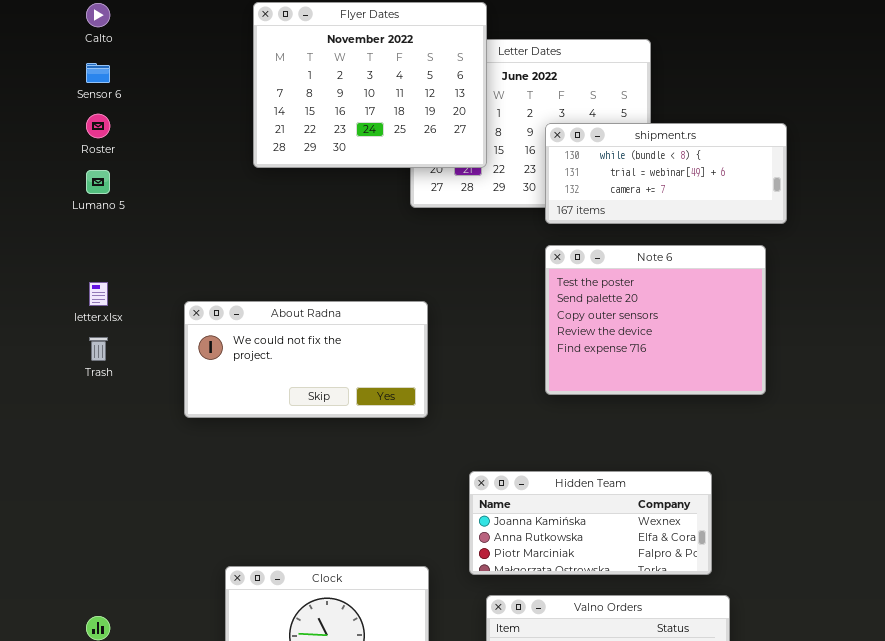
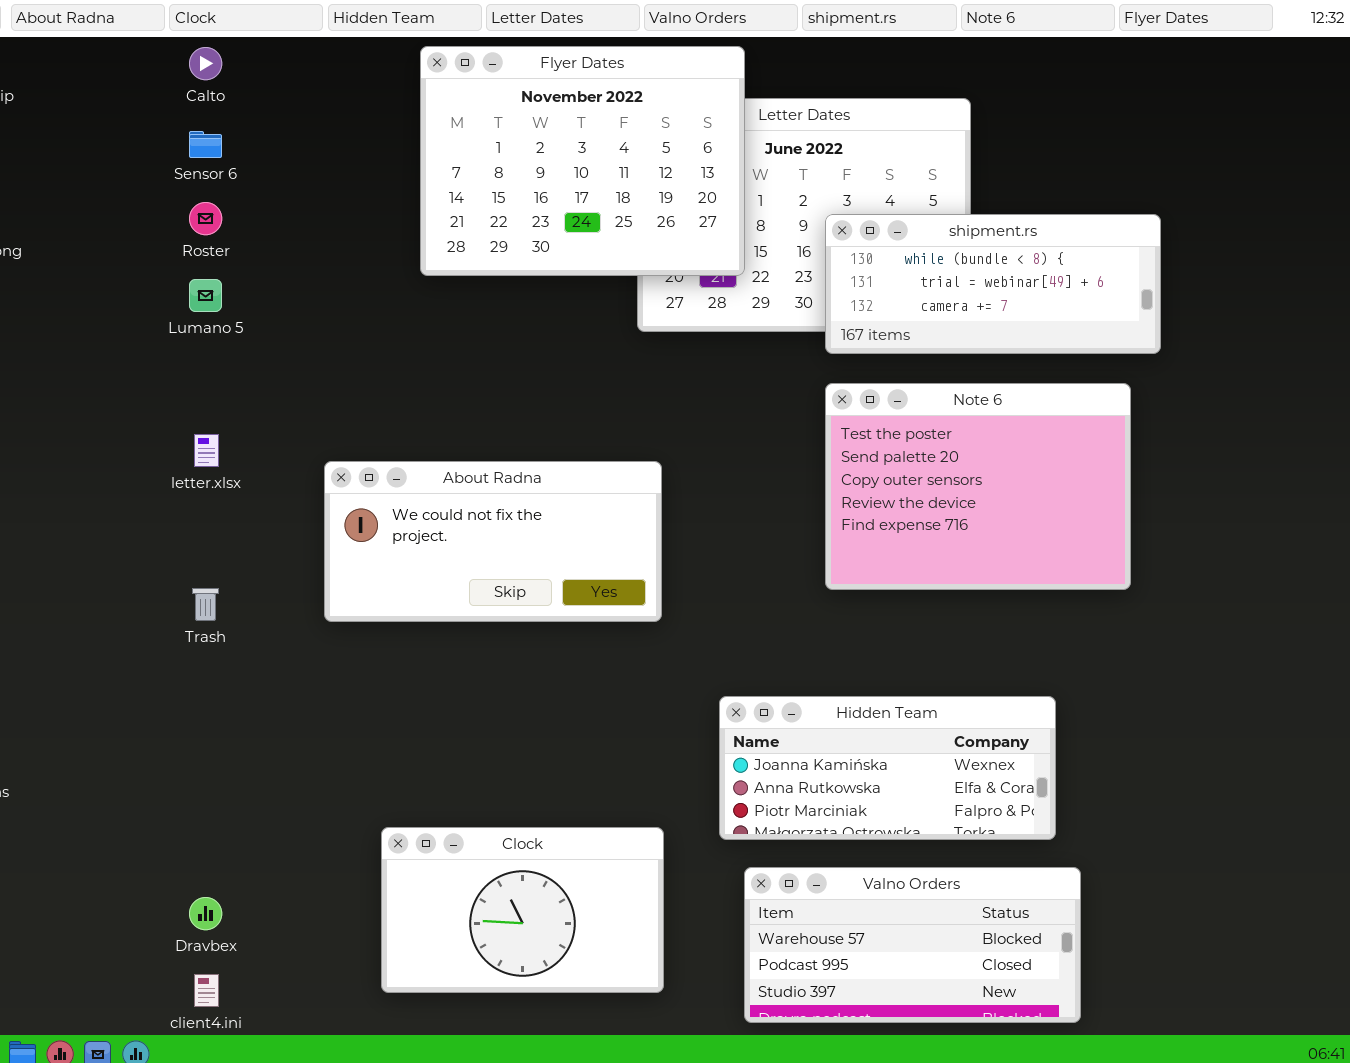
Trash: [89,337,108,361] -> [192,588,219,621], moved

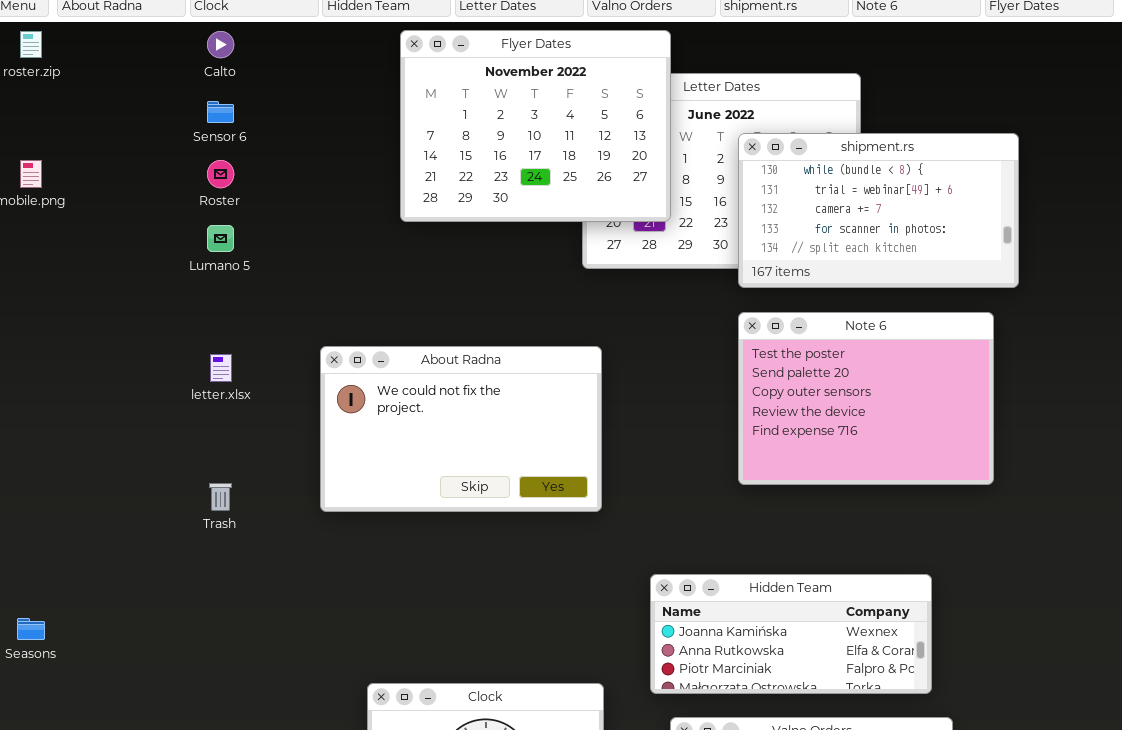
shipment.rs: [825,214,1161,354] -> [738,133,1019,288], resized
About Radna: [324,461,662,622] -> [320,346,602,512], resized

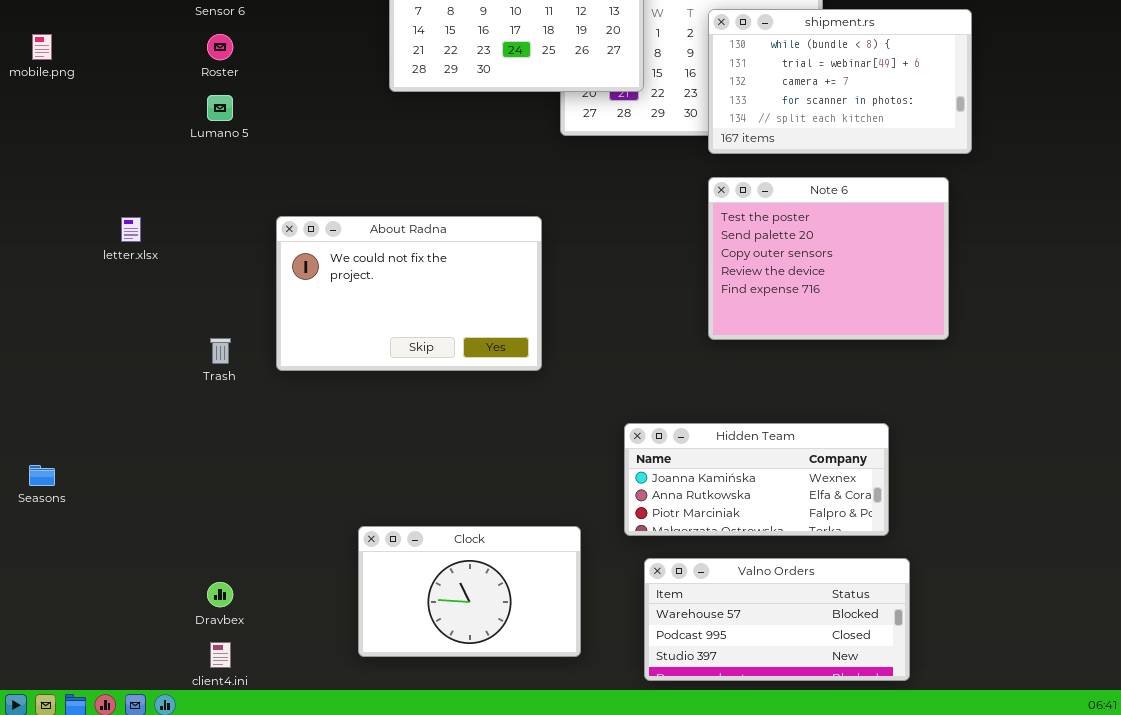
About Radna: [320,346,602,512] -> [276,216,542,371], moved
letter.xlsx: [210,354,232,382] -> [121,217,141,242], moved

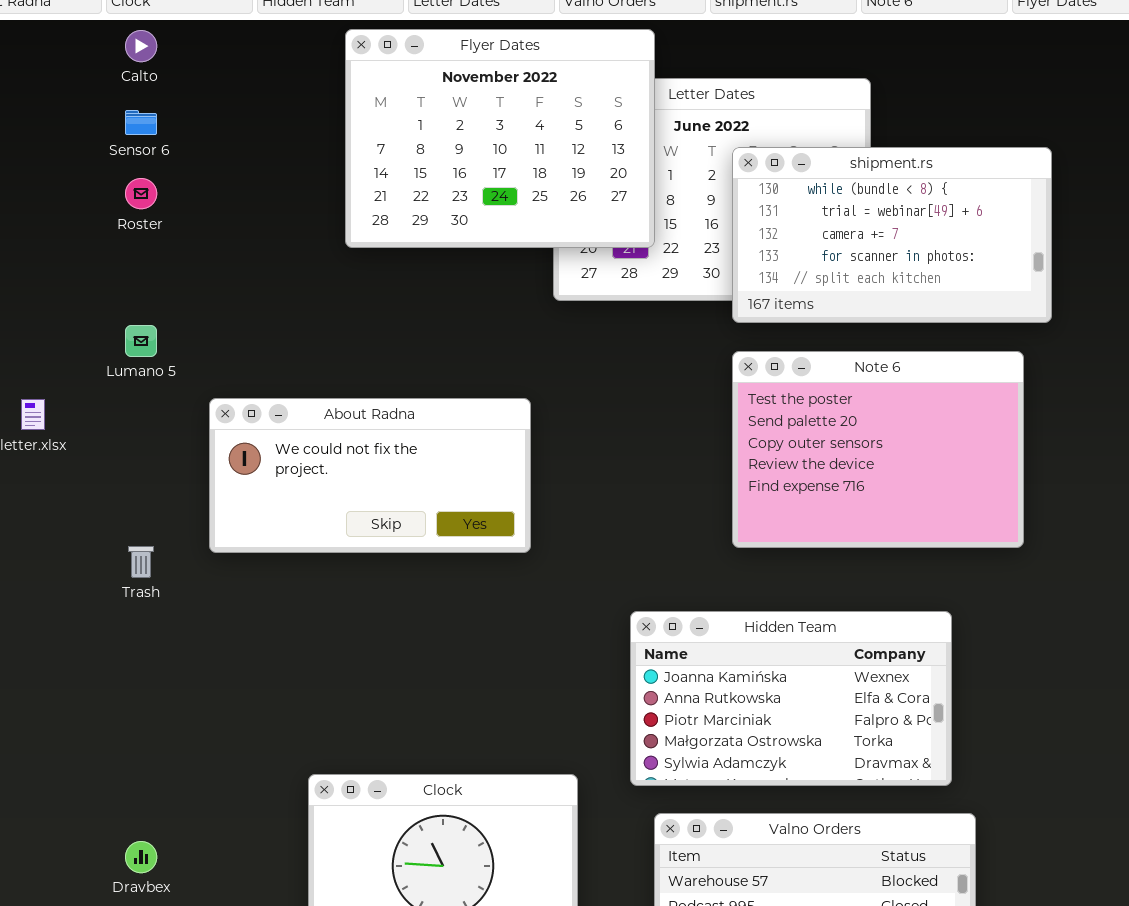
Lumano 5: [207,95,233,121] -> [125,325,157,357], moved
About Radna: [276,216,542,371] -> [209,398,531,553], resized
Hidden Team: [624,423,889,536] -> [630,611,952,786], resized

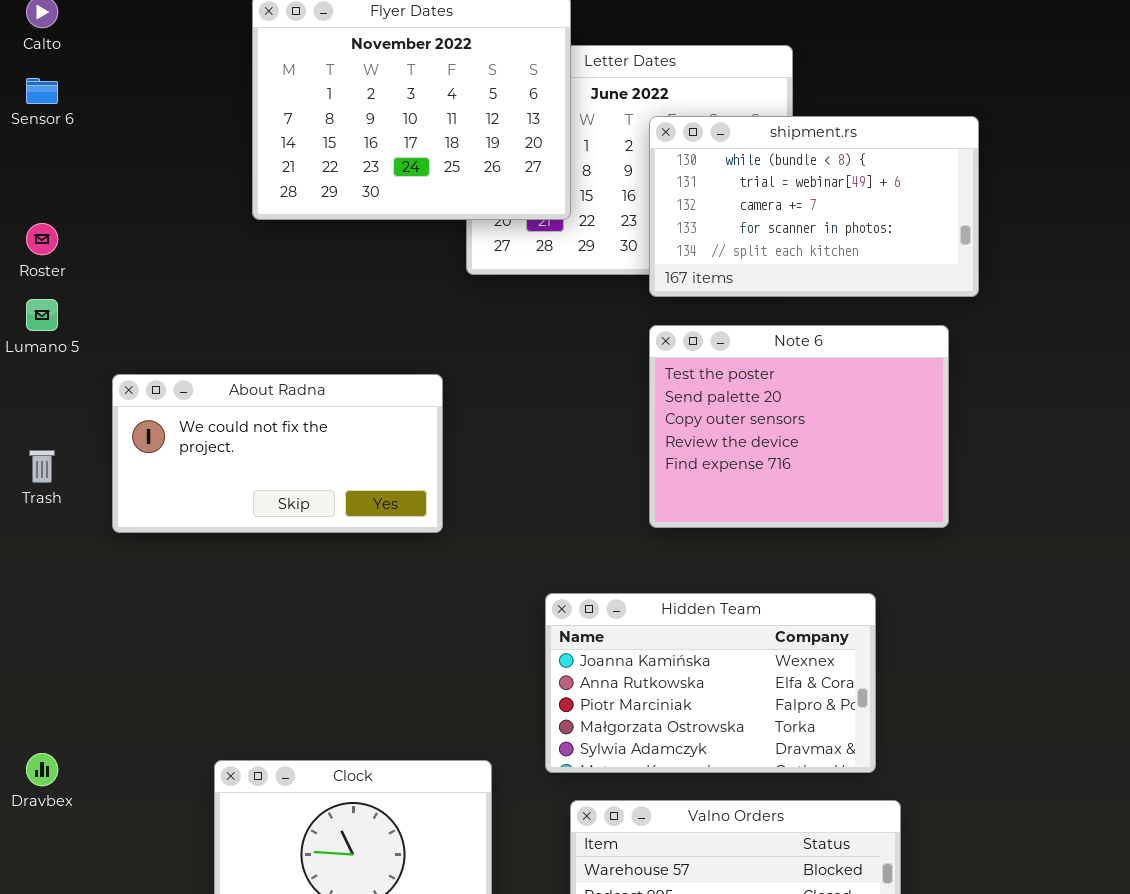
Roster: [125,178,157,209] -> [26,223,58,255], moved
Trash: [128,546,154,578] -> [29,450,55,483], moved
Dravbex: [125,841,157,873] -> [26,753,58,786], moved

